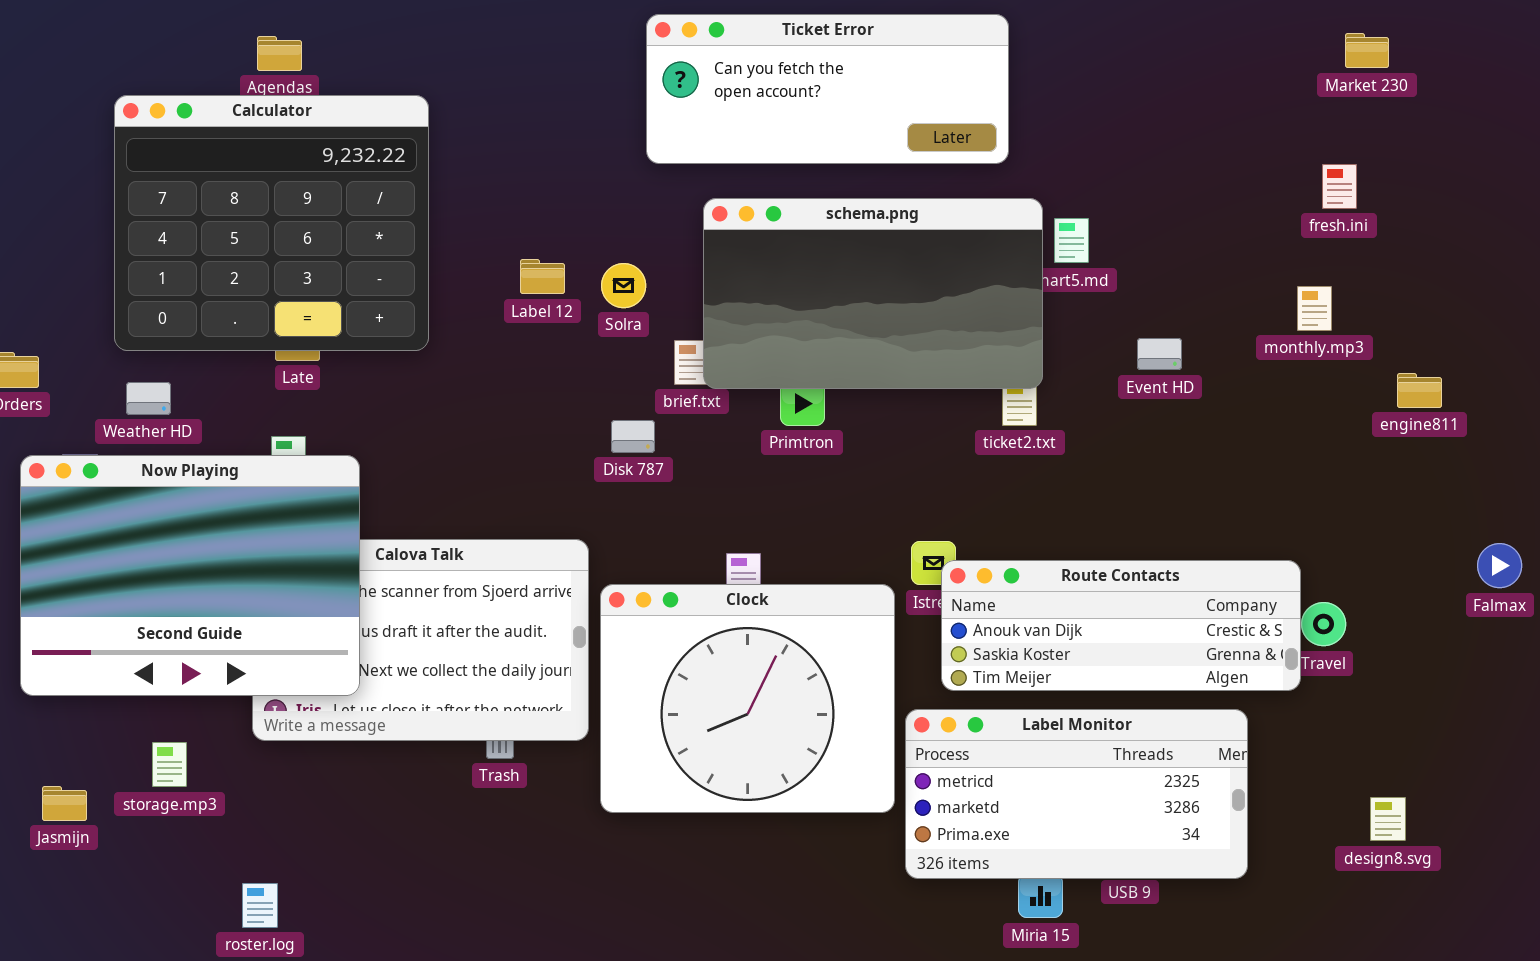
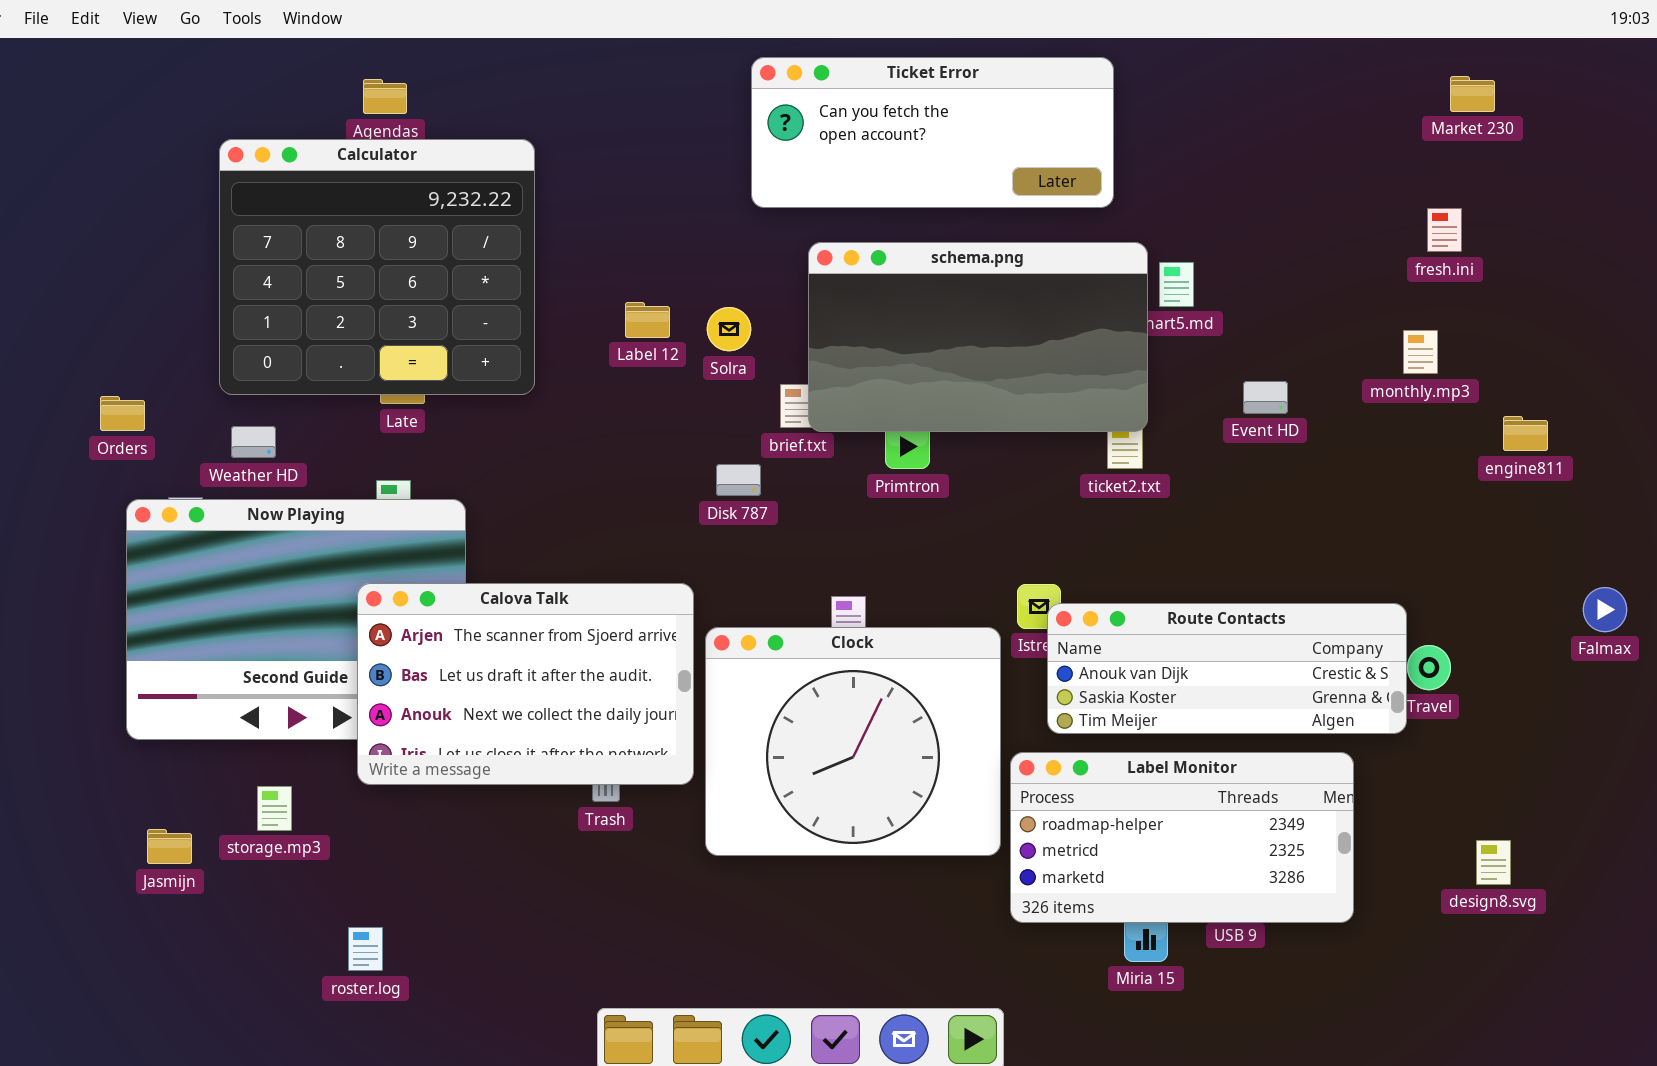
Calova Talk: [252,539,589,741] -> [357,583,694,785], raised
Label Monitor: [905,709,1248,879] -> [1010,752,1354,923], scrolled up 1 row

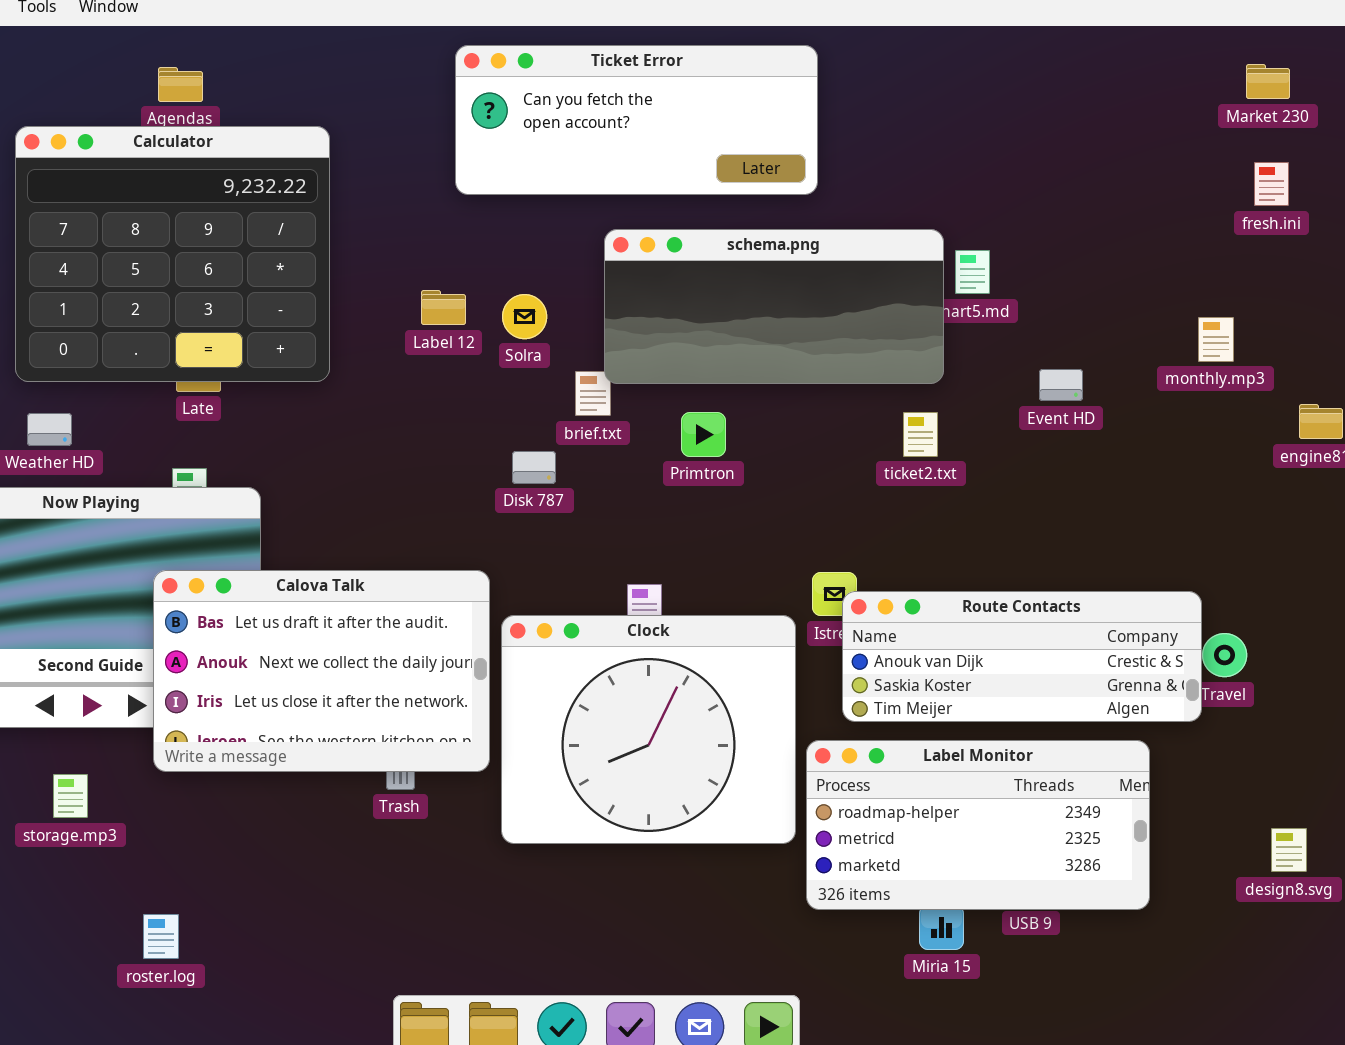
Ticket Error: [751,57,1114,208] -> [455,45,818,195], moved
fresh.ini: [1427,208,1462,252] -> [1254,162,1289,206], moved
schema.png: [808,242,1148,432] -> [604,229,944,384], resized
Calova Talk: [357,583,694,785] -> [153,570,490,772], scrolled down 1 row

